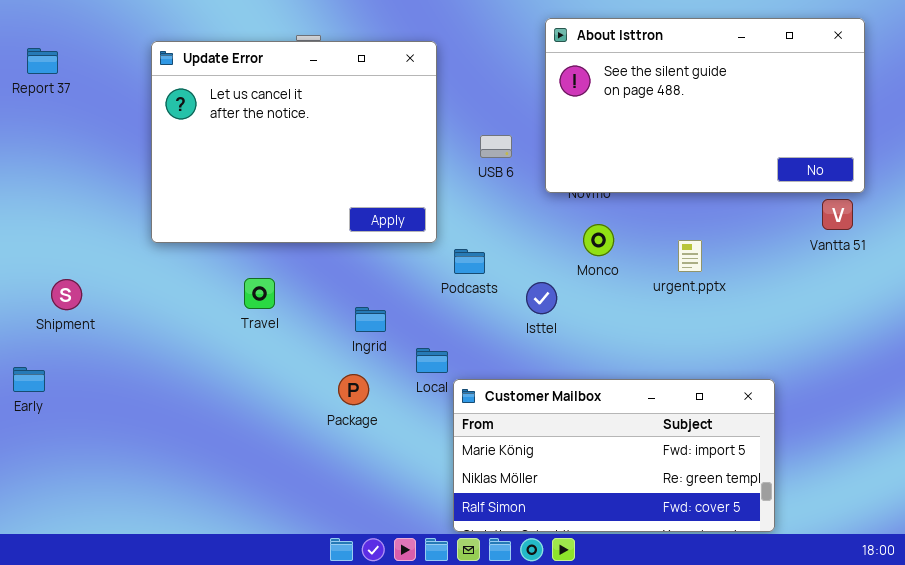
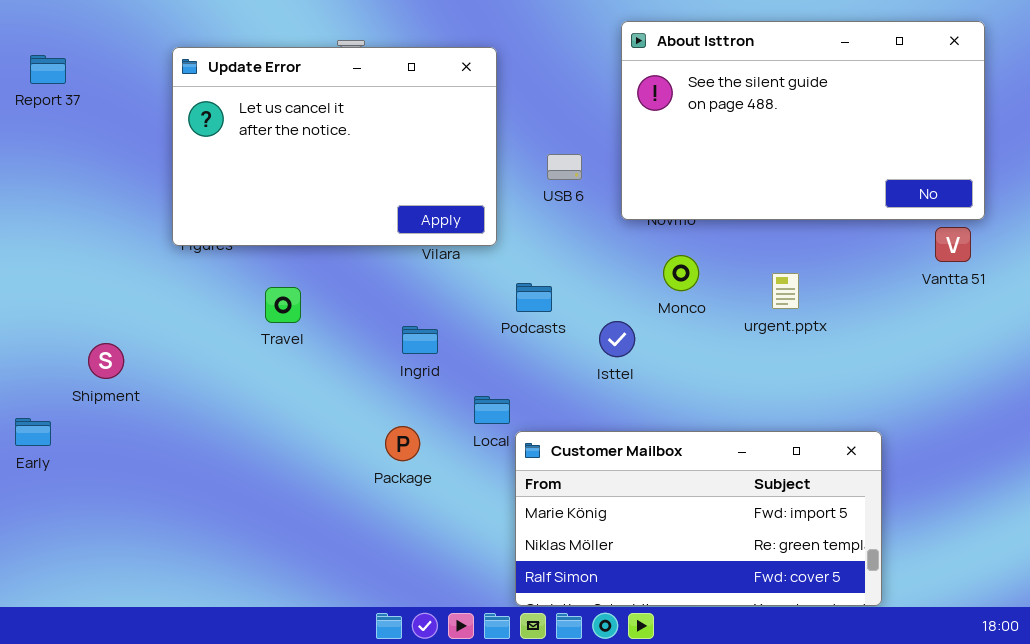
Update Error: [151,41,437,243] -> [172,47,497,246], resized
Travel: [244,278,275,309] -> [265,287,301,323], moved
Shipment: [51,279,82,310] -> [88,343,124,379], moved
Ingrid: [355,307,386,332] -> [402,326,438,354], moved

